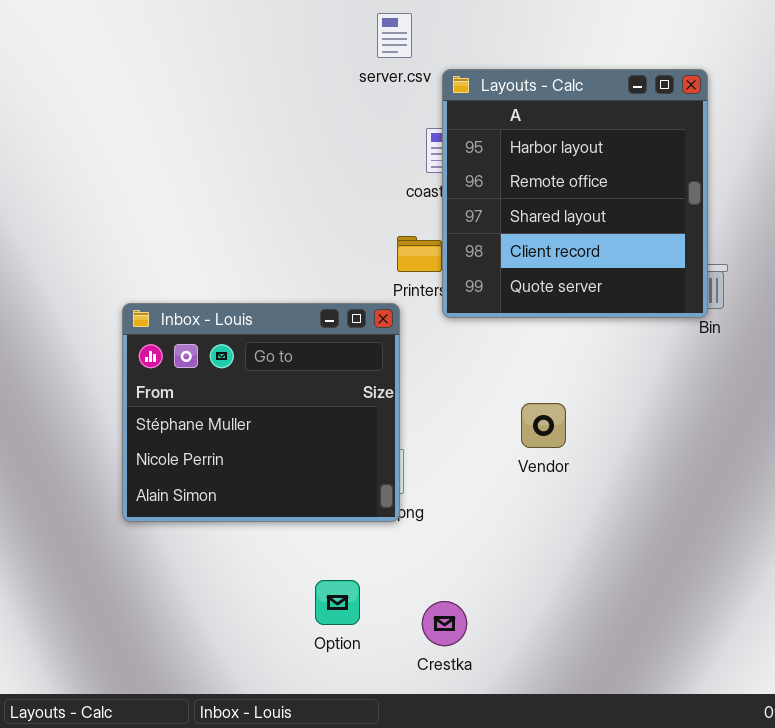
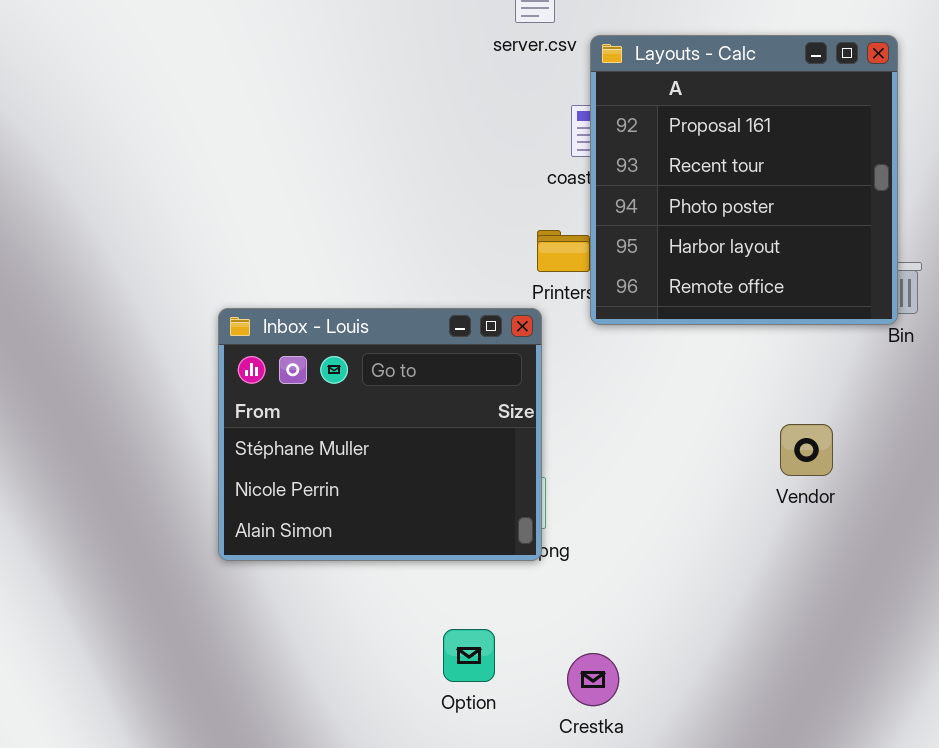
Layouts - Calc: [442,69,708,318] -> [590,35,898,325], scrolled up 3 rows
Vendor: [521,403,566,448] -> [780,424,833,476], moved

